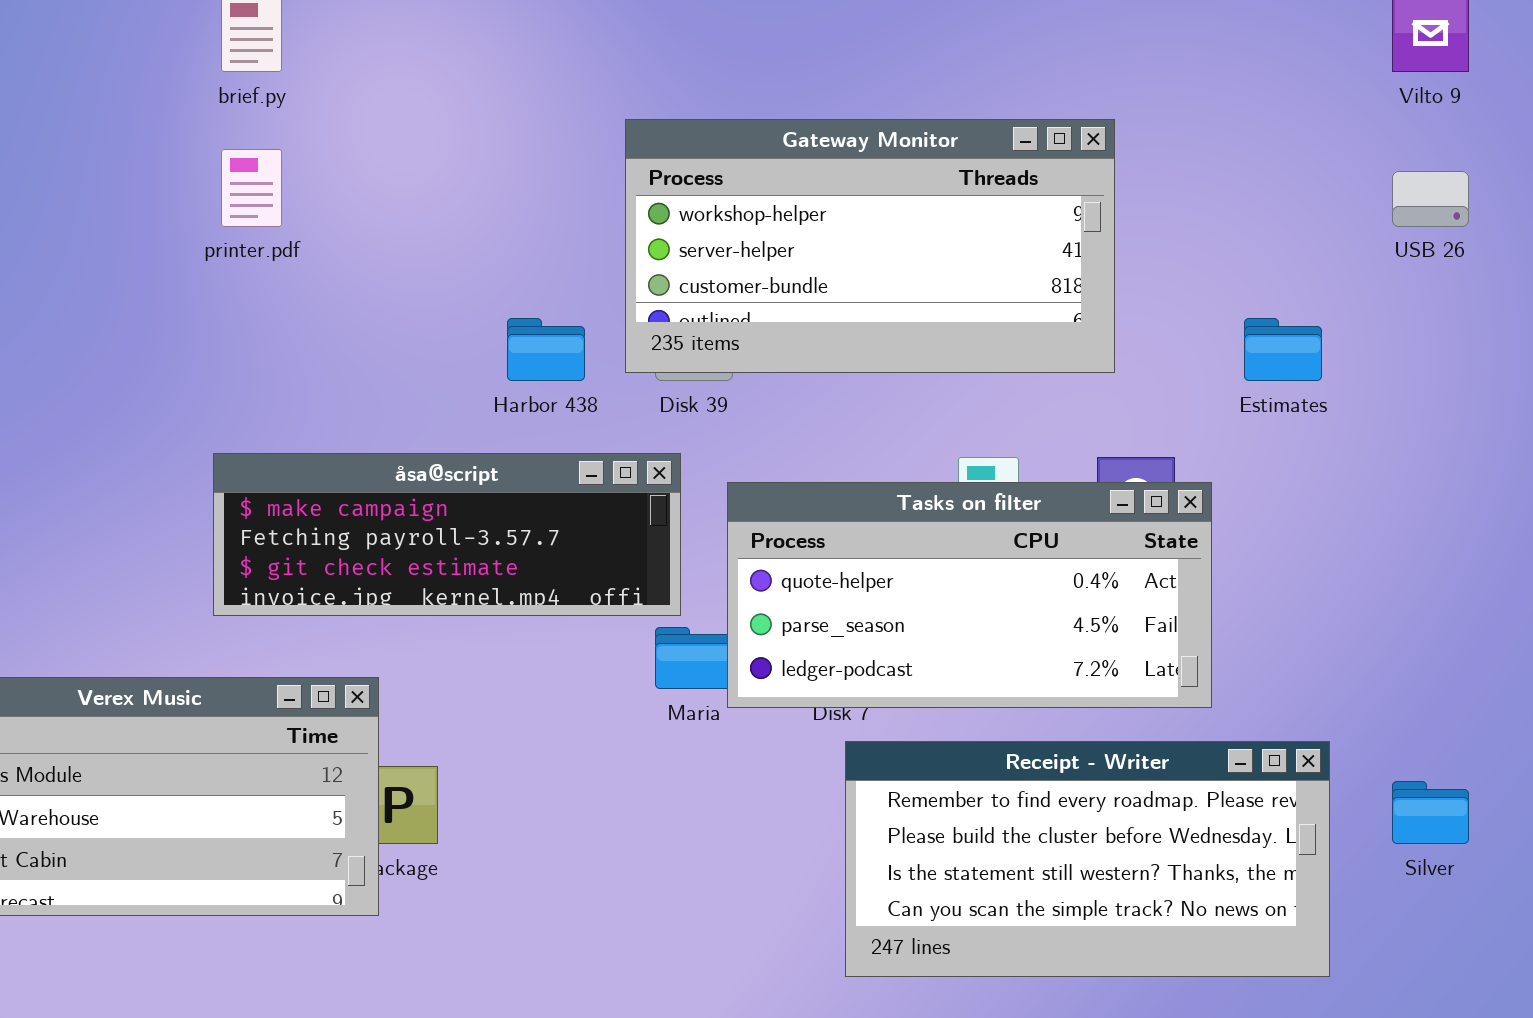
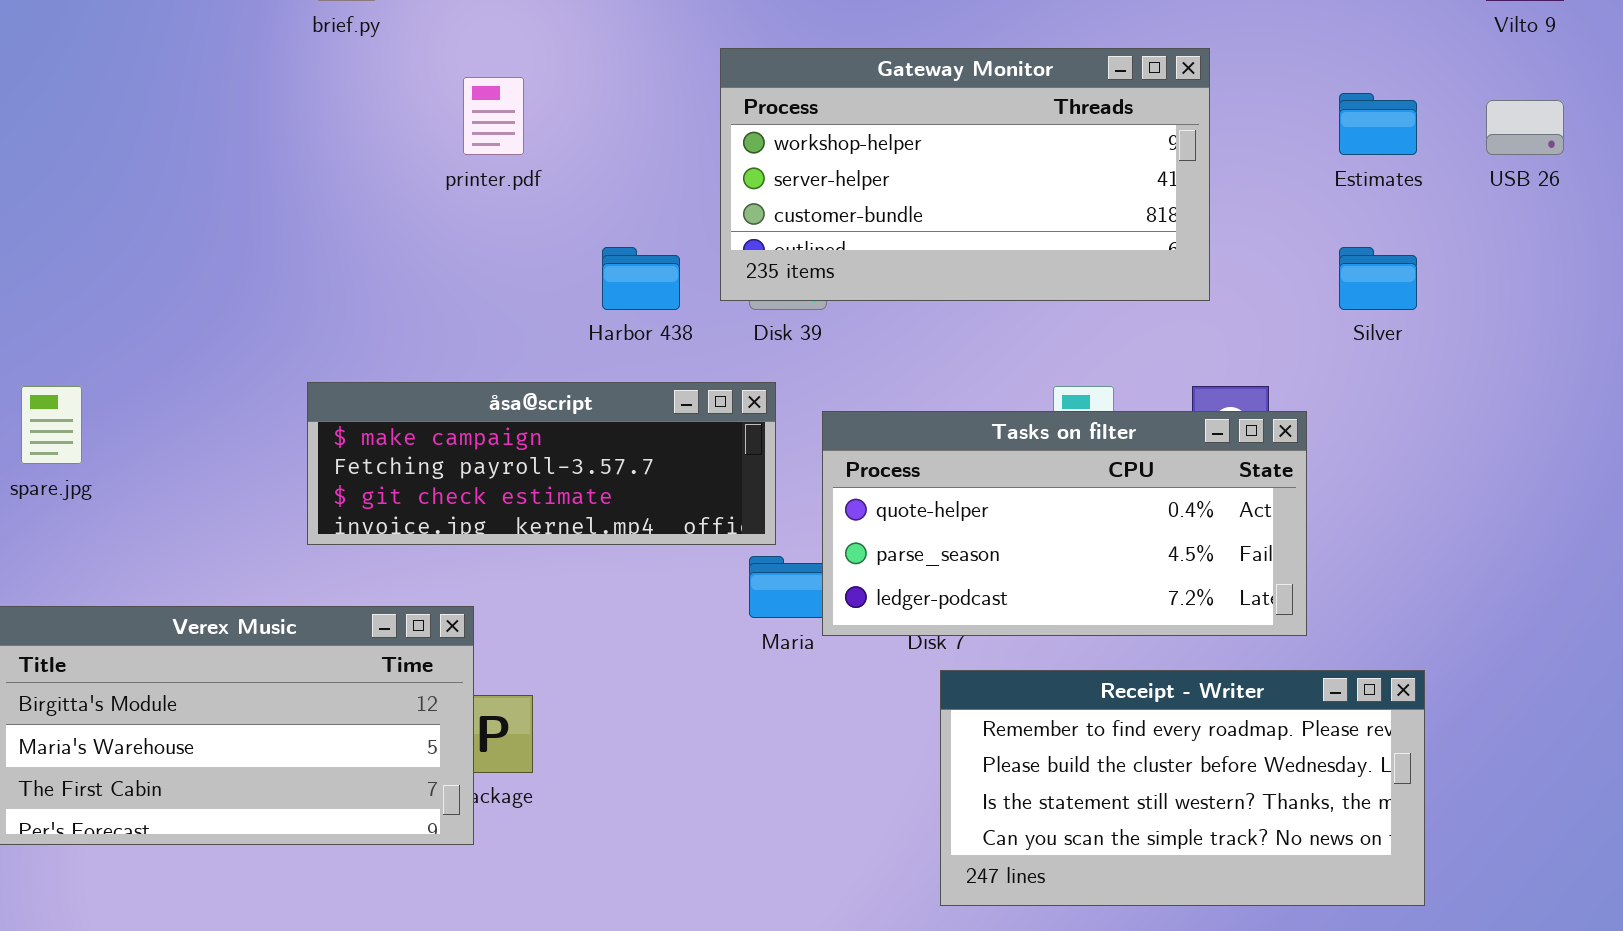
printer.pdf: [221,149,282,227] -> [463,77,524,155], moved
Estimates: [1244,318,1322,381] -> [1339,93,1417,155], moved
Silver: [1392,781,1469,844] -> [1339,247,1417,310], moved

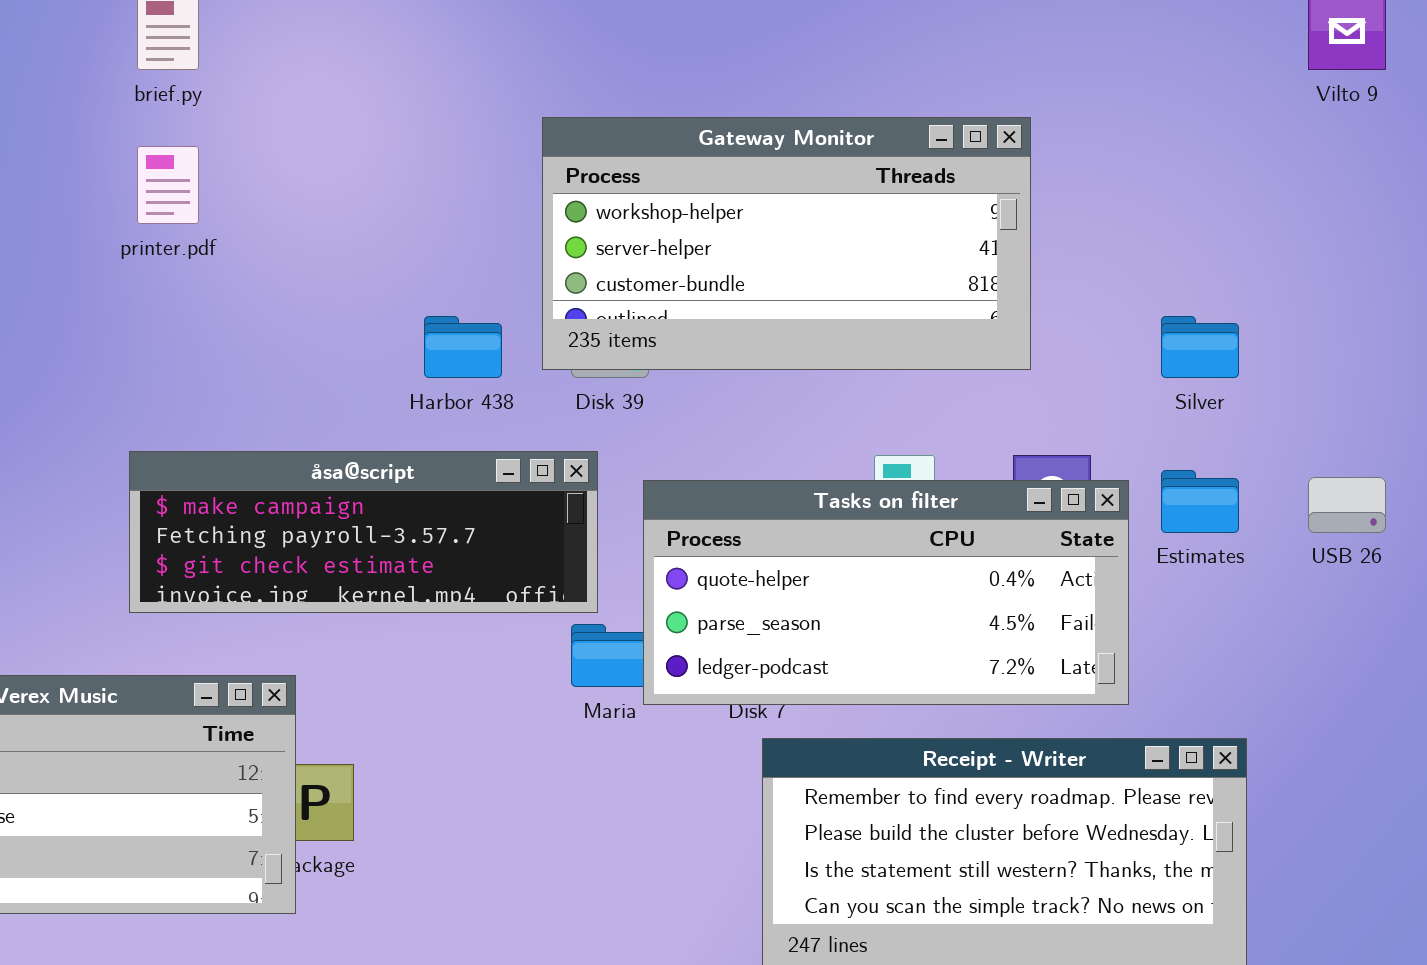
printer.pdf: [463,77,524,155] -> [137,146,199,224], moved
Estimates: [1339,93,1417,155] -> [1161,470,1239,533], moved
USB 26: [1486,100,1564,155] -> [1308,477,1386,533], moved

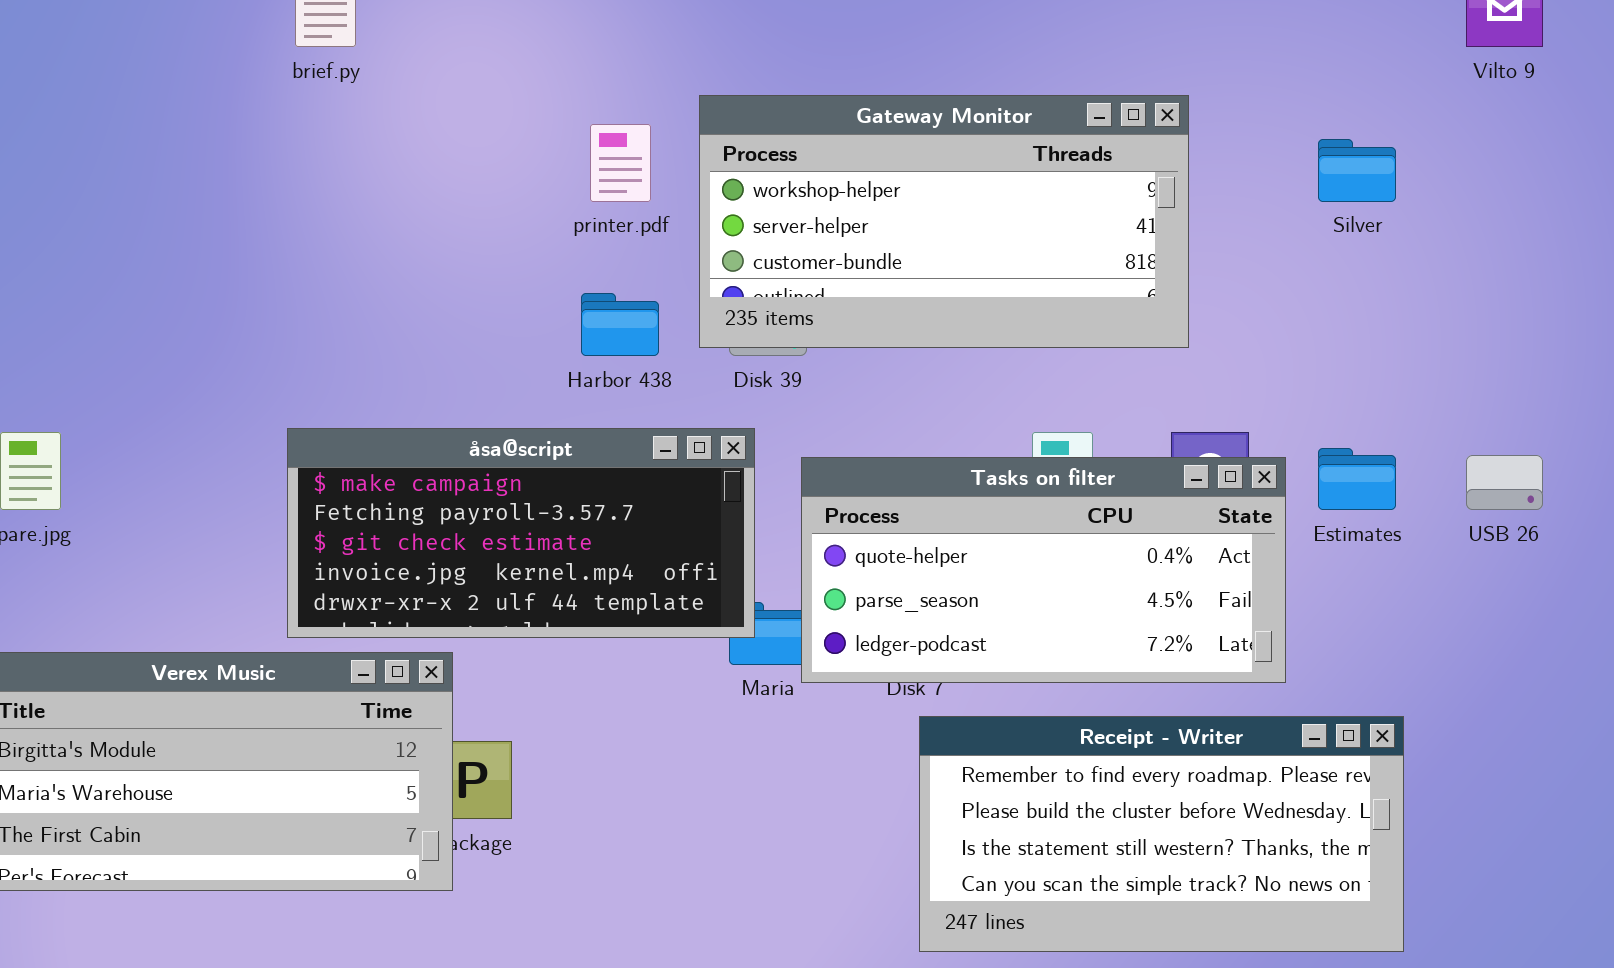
printer.pdf: [137,146,199,224] -> [590,124,651,202], moved
Silver: [1161,316,1239,378] -> [1318,139,1396,202], moved
åsa@script: [129,451,598,613] -> [287,428,755,638], resized

